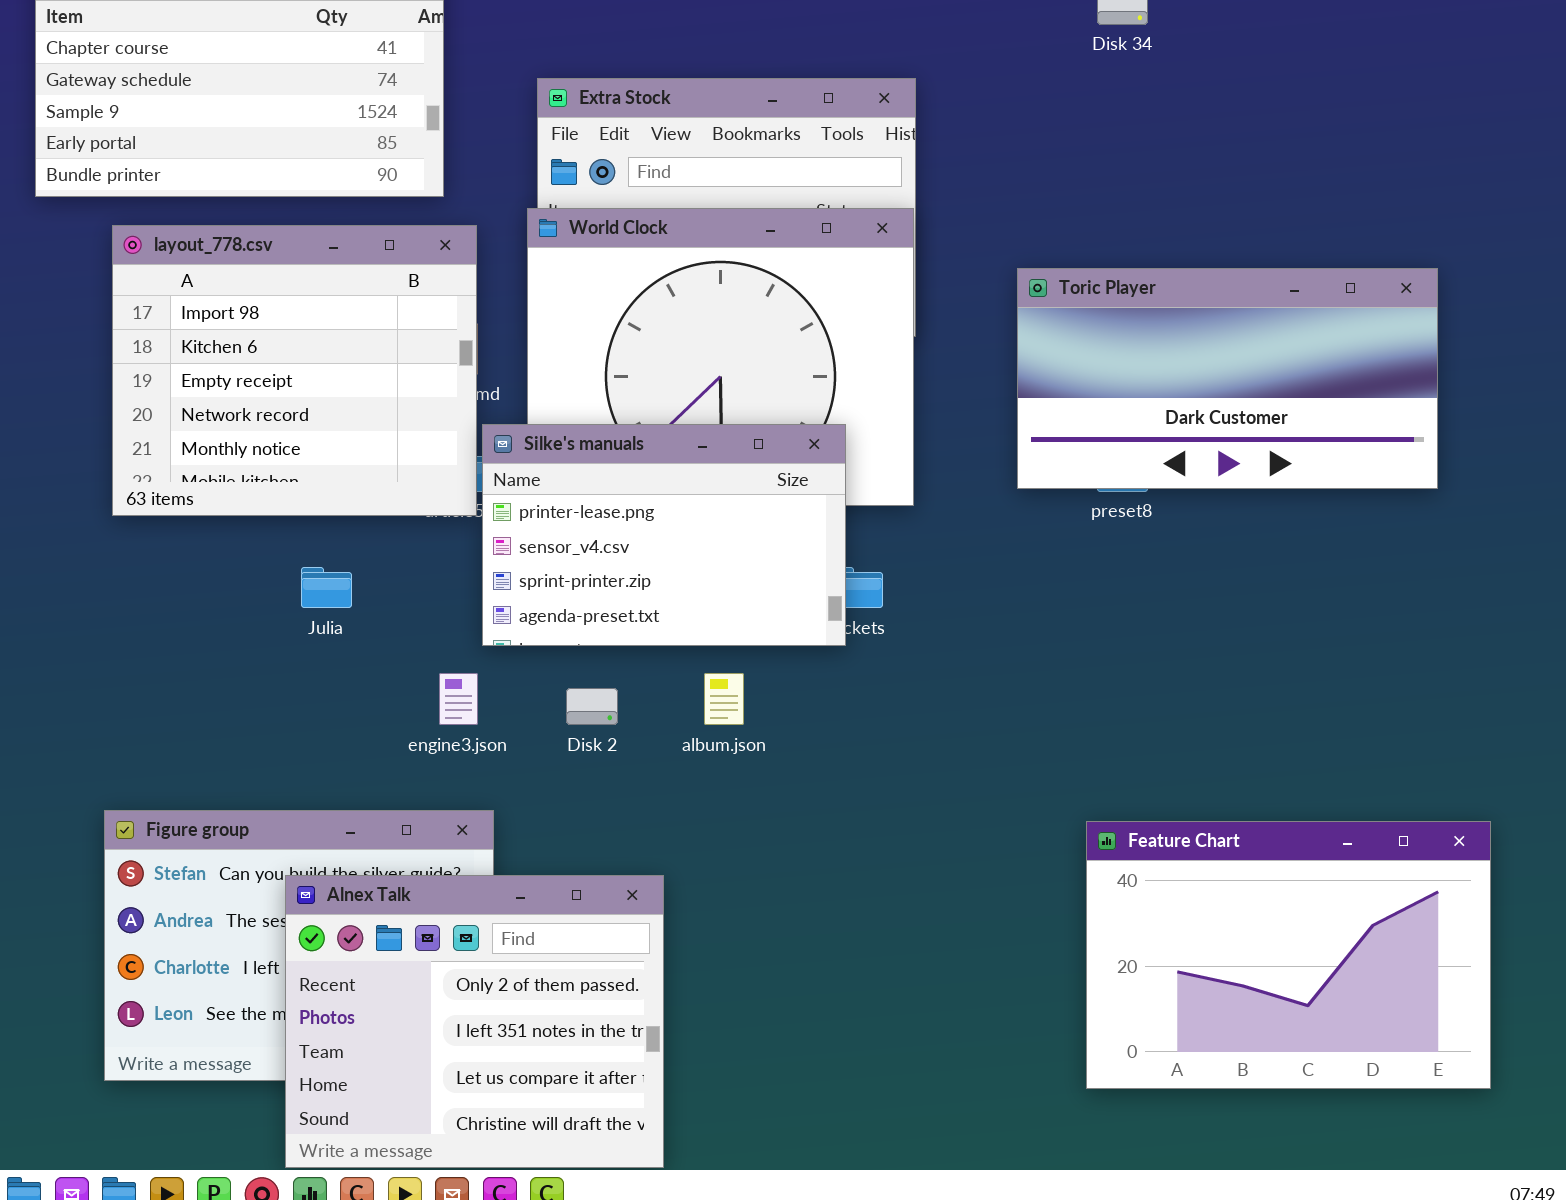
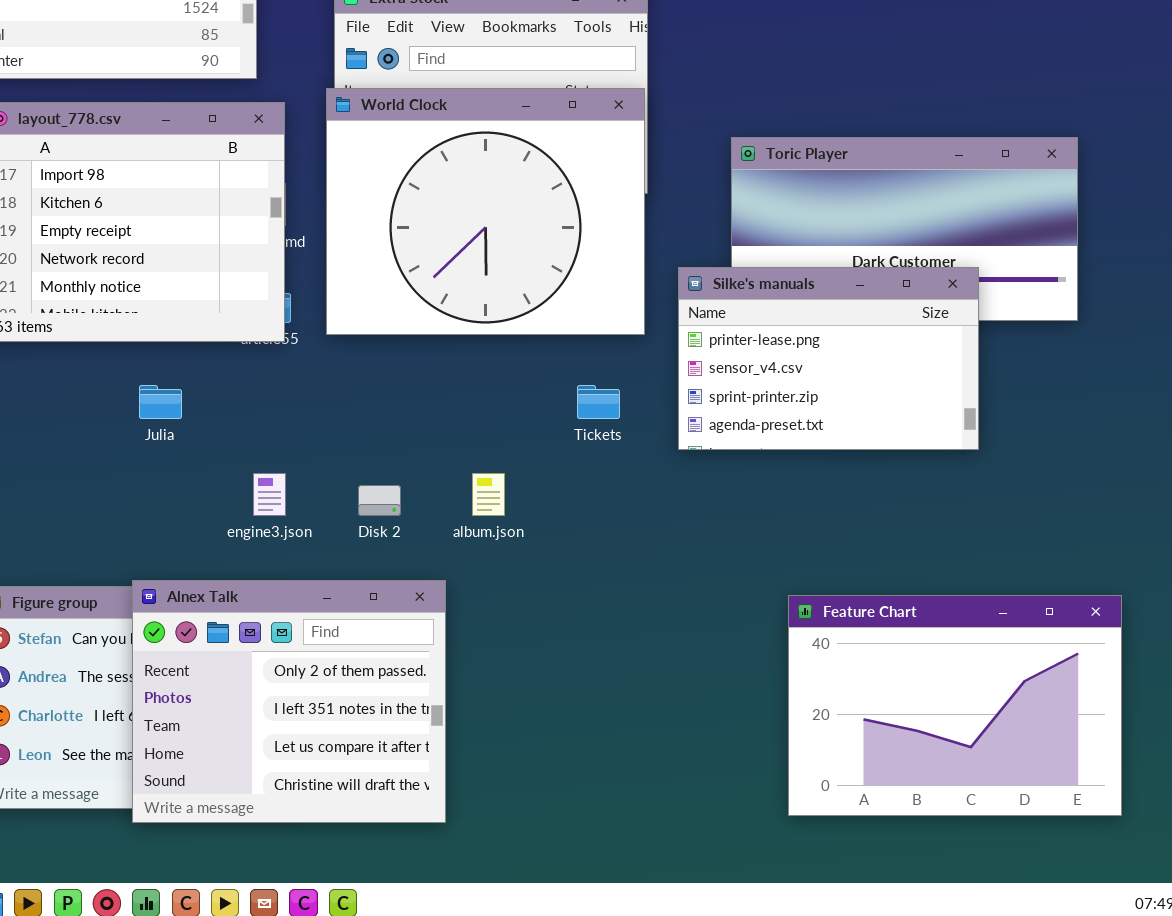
Silke's manuals: [482,424,846,646] -> [678,267,979,450], moved
Alnex Talk: [285,875,664,1168] -> [132,580,446,823], moved

